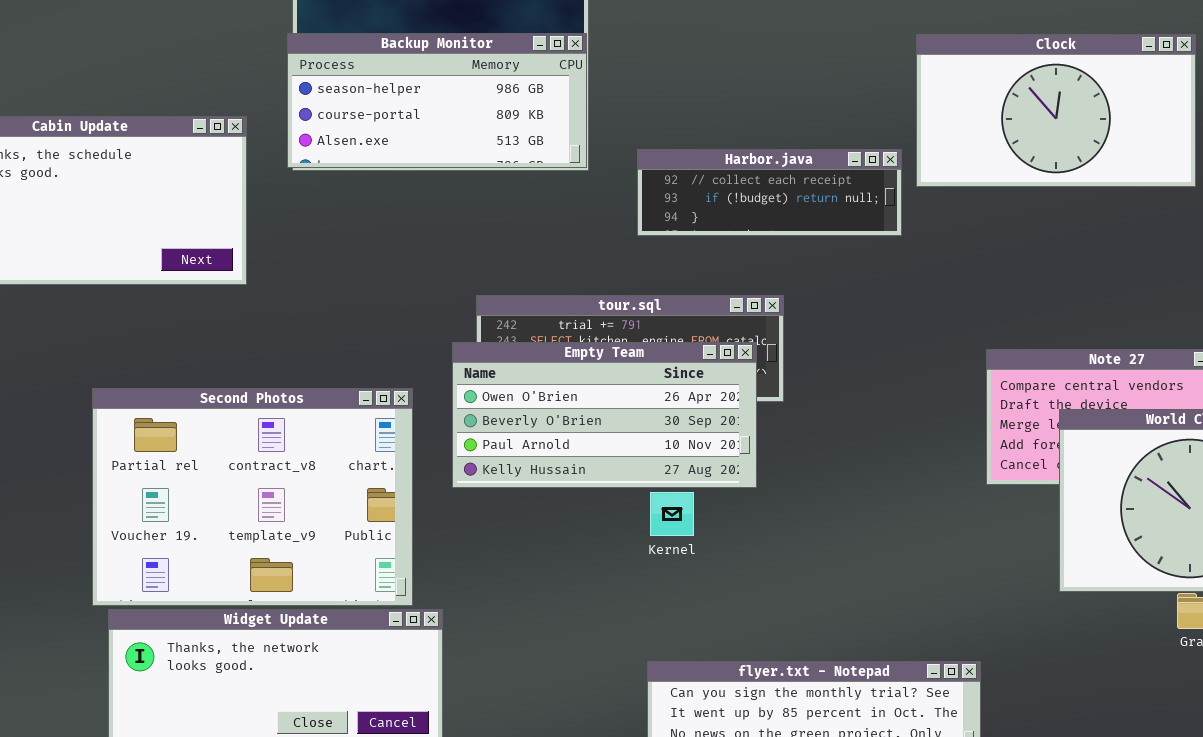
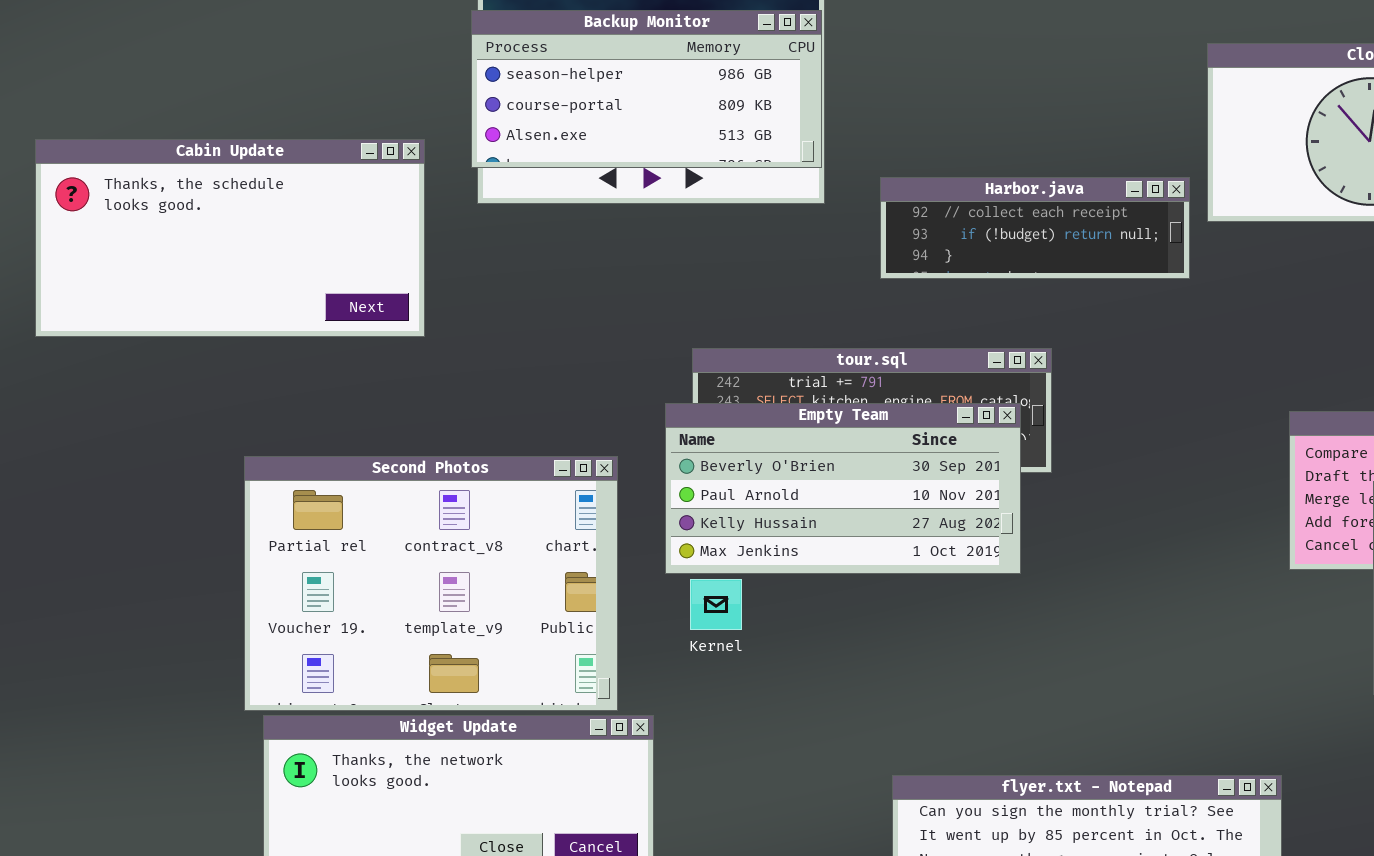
Backup Monitor: [287,33,587,168] -> [471,10,822,168], moved
Empty Team: [452,342,757,488] -> [665,403,1021,574], scrolled down 1 row
Kernel: [650,492,694,536] -> [690,579,742,630], moved

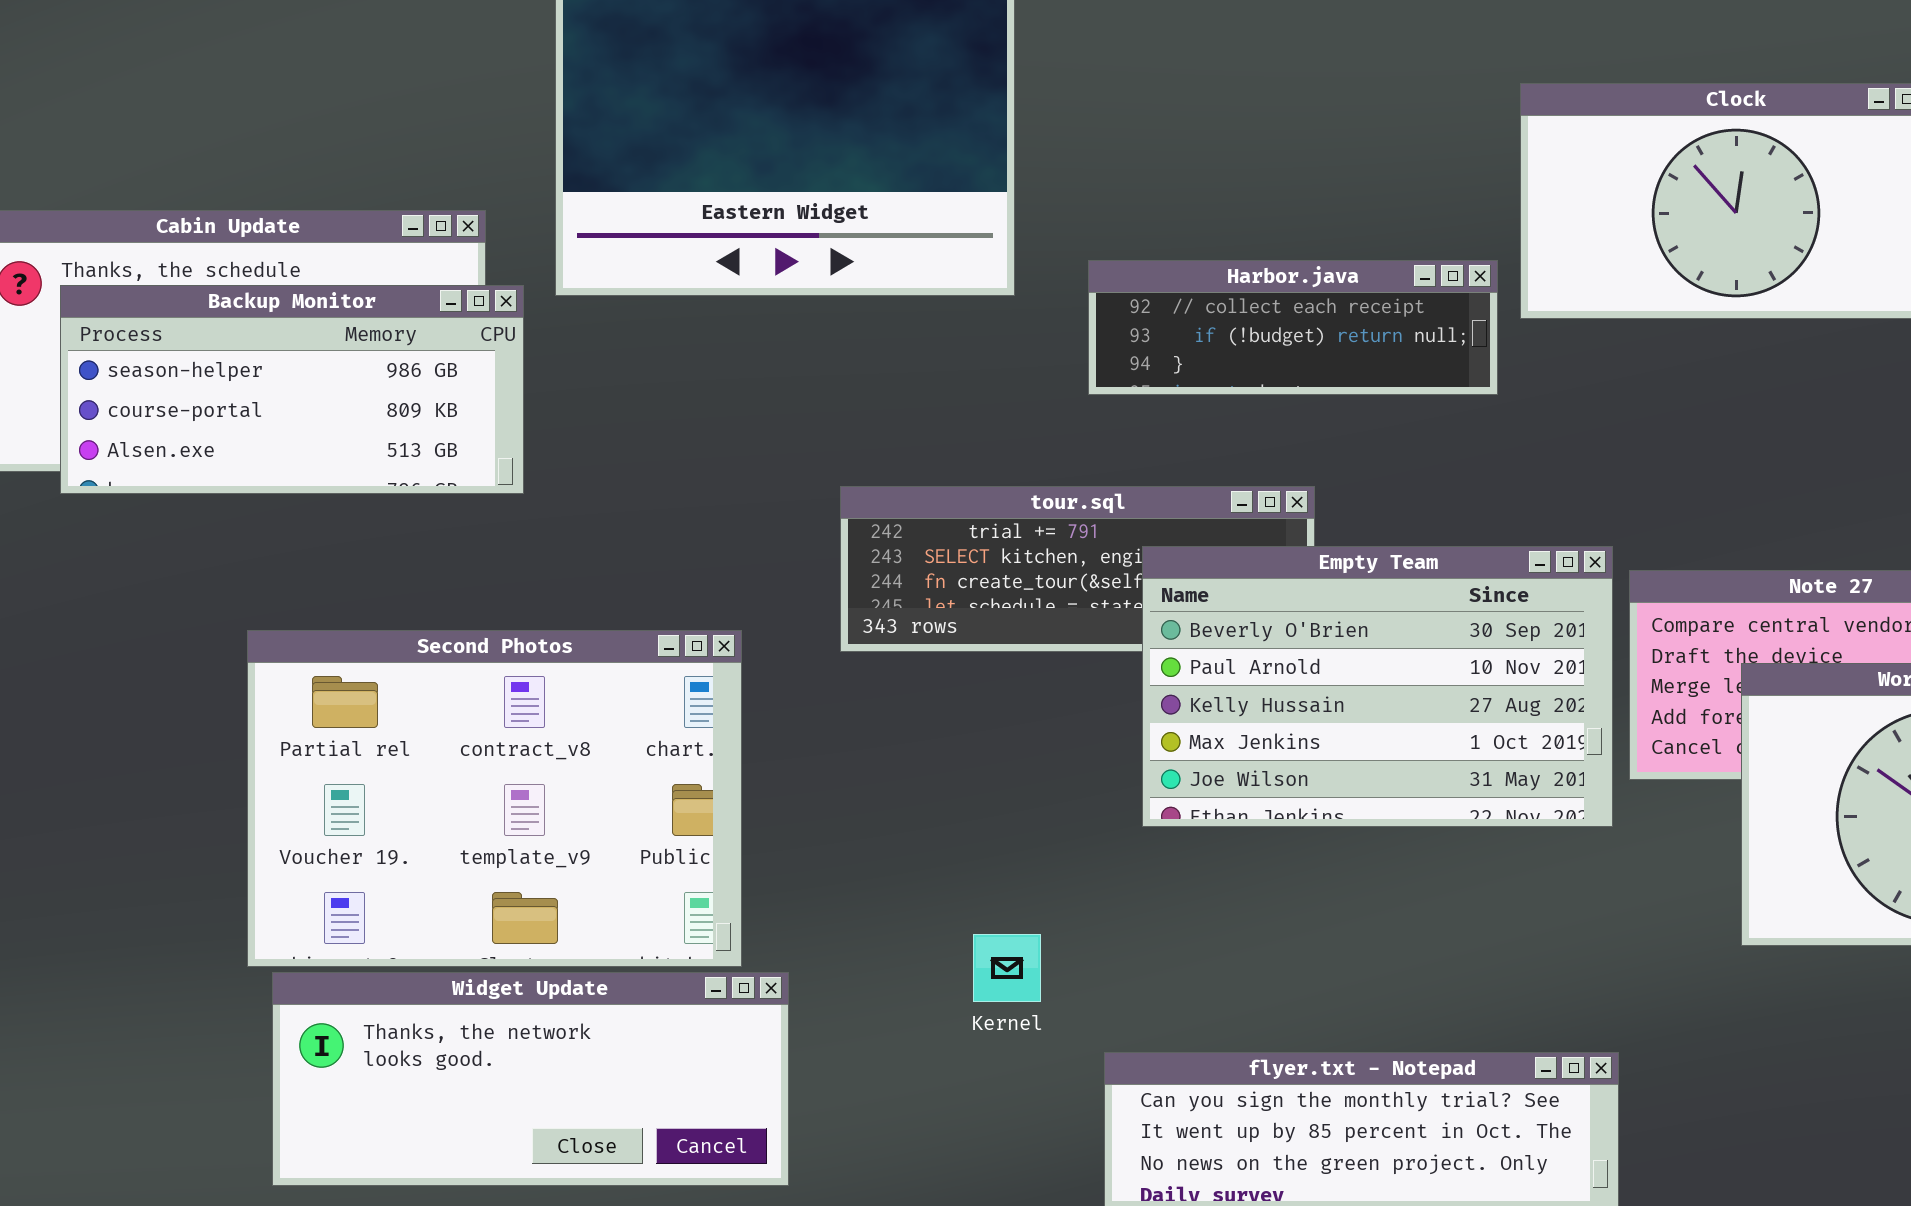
Backup Monitor: [471,10,822,168] -> [60,285,524,494], moved
Empty Team: [665,403,1021,574] -> [1142,546,1613,827], moved, resized
Kernel: [690,579,742,630] -> [973,934,1041,1002], moved

